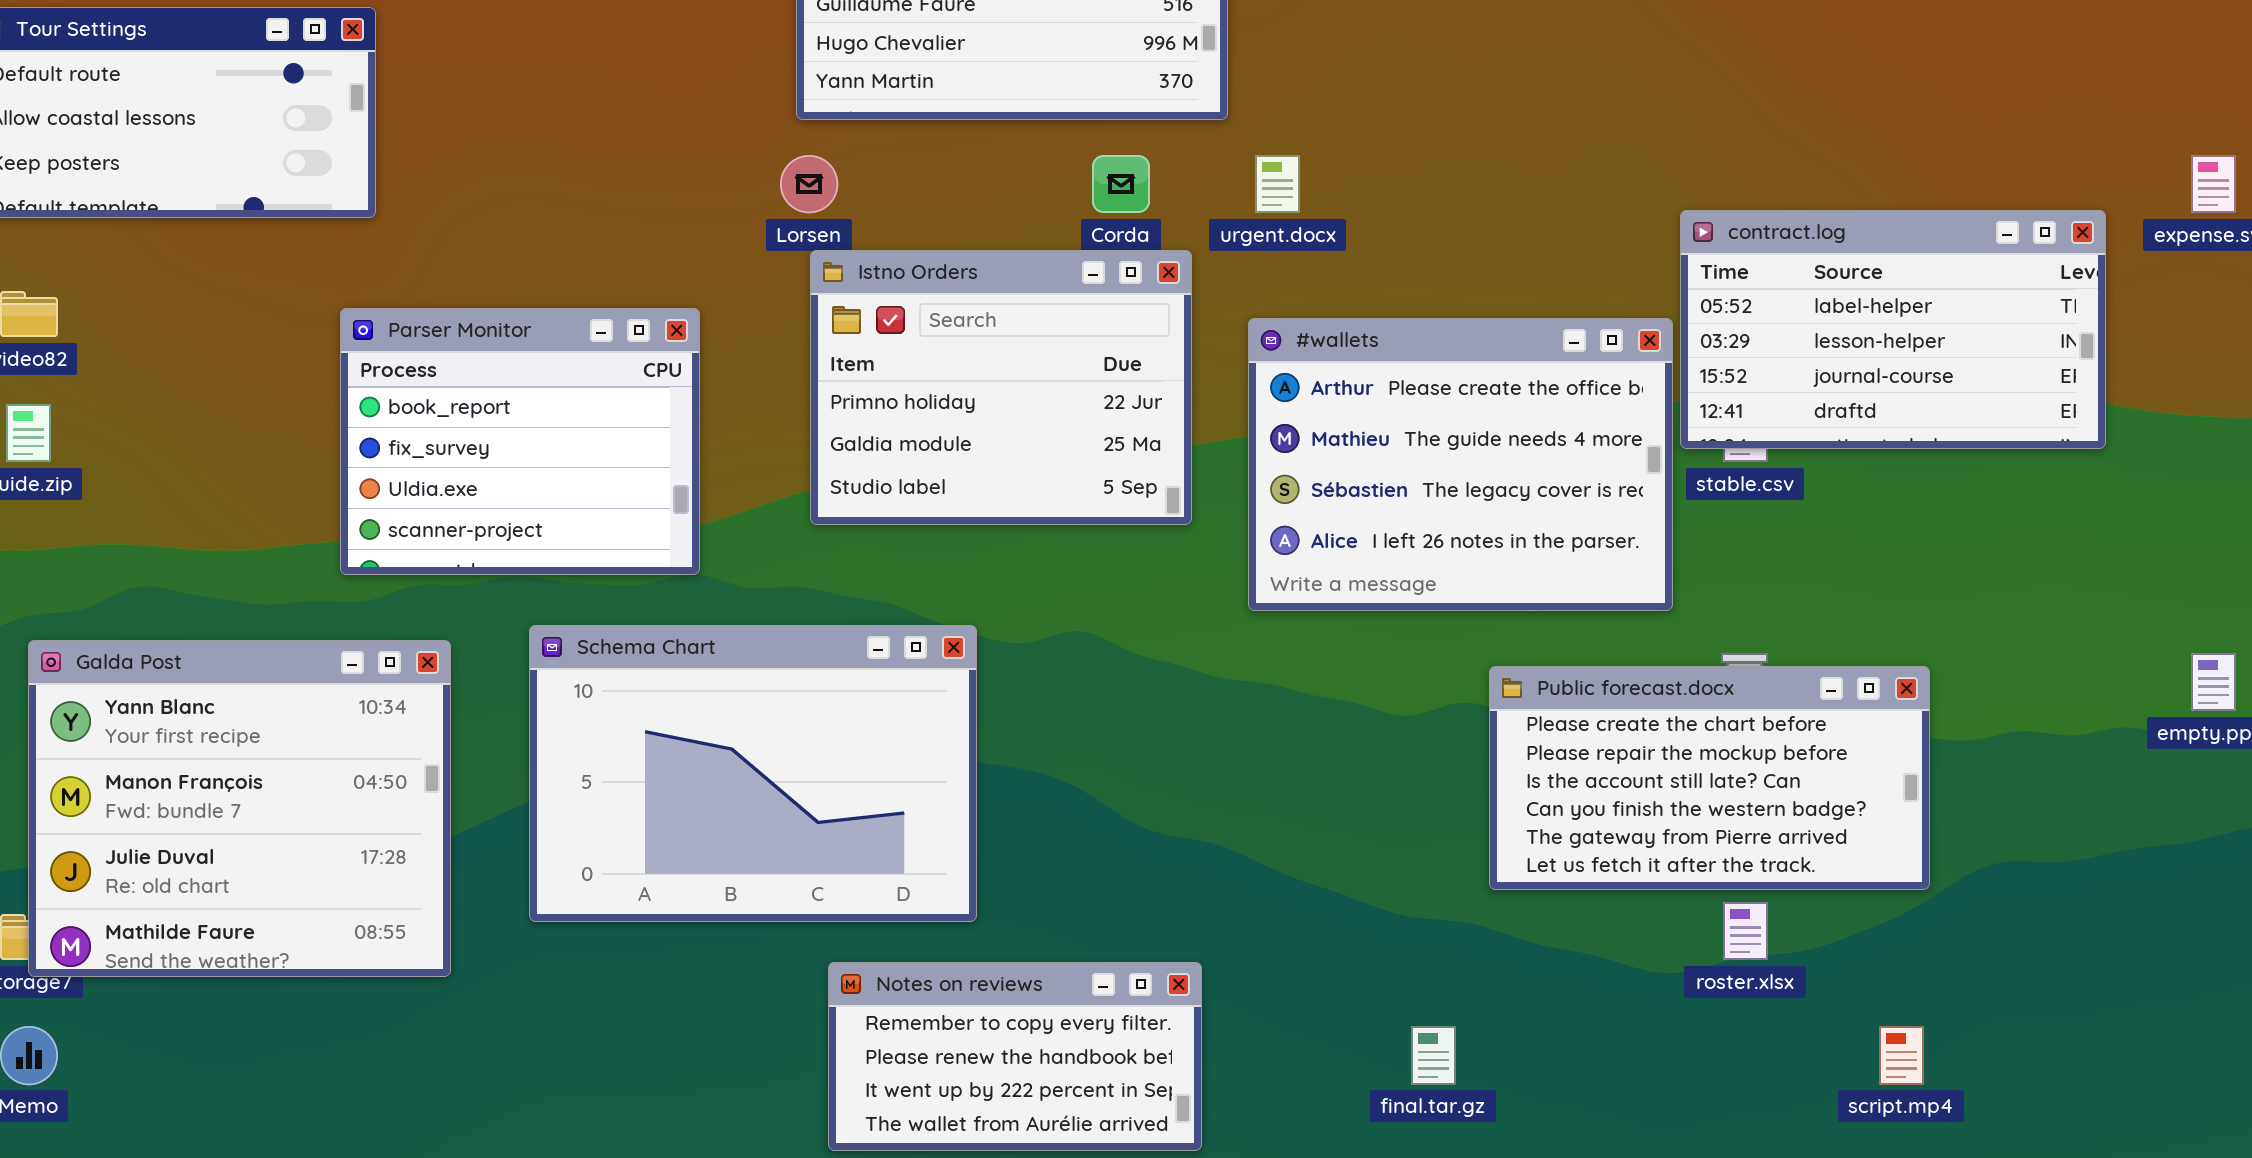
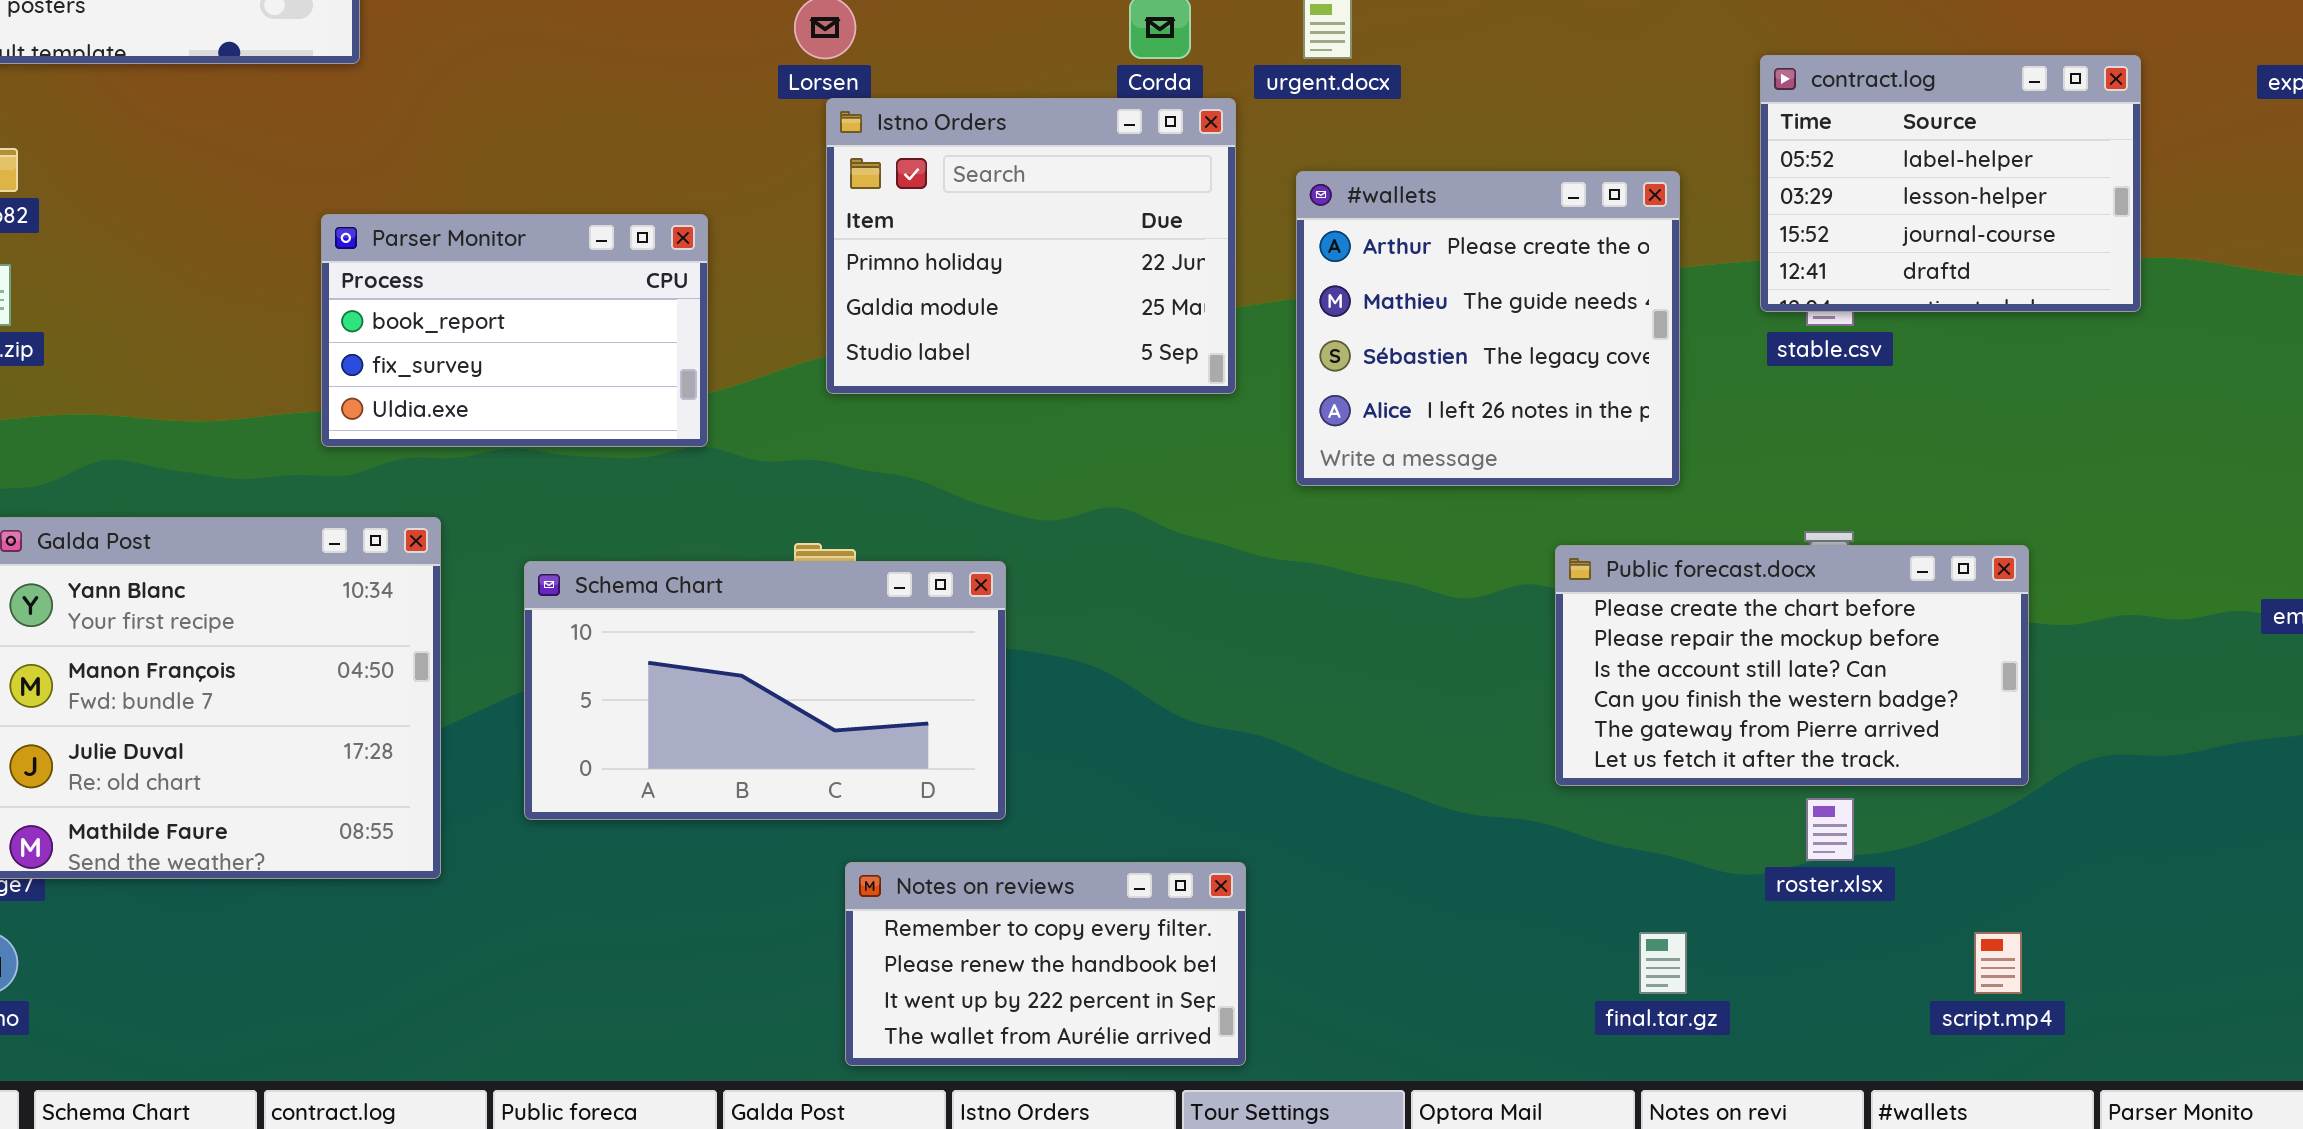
contract.log: [1680,210,2106,449] -> [1760,55,2141,312], resized
Parser Monitor: [340,308,700,575] -> [321,214,708,447], resized
#wallets: [1248,318,1673,611] -> [1296,171,1680,486], resized
Schema Chart: [529,625,977,922] -> [524,561,1006,820], resized
final.tar.gz: [1411,1026,1456,1085] -> [1639,932,1687,994], moved

